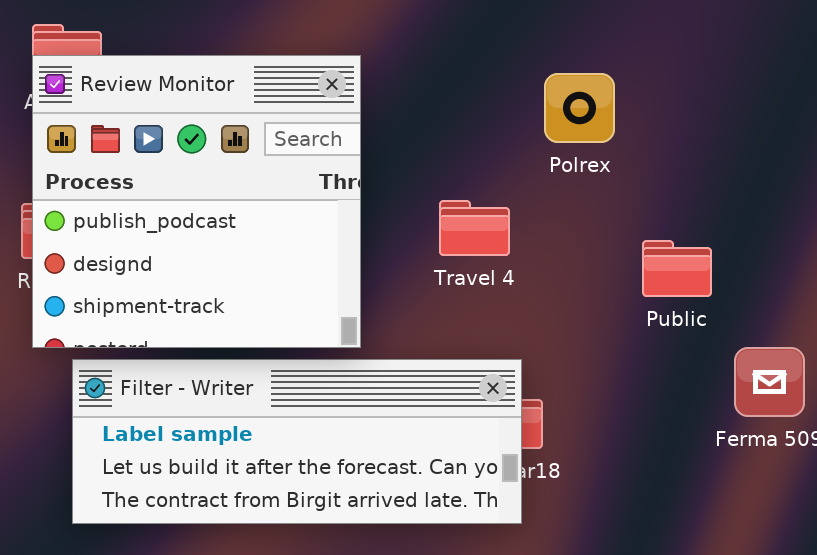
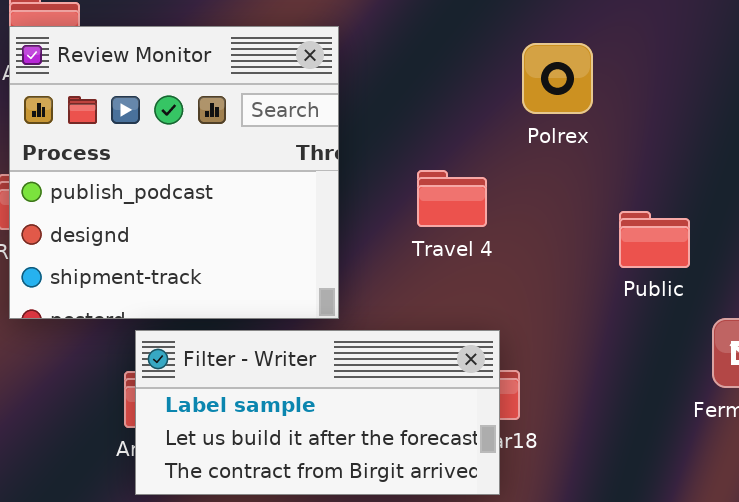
Filter - Writer: [72,359,522,524] -> [135,330,500,495], resized

